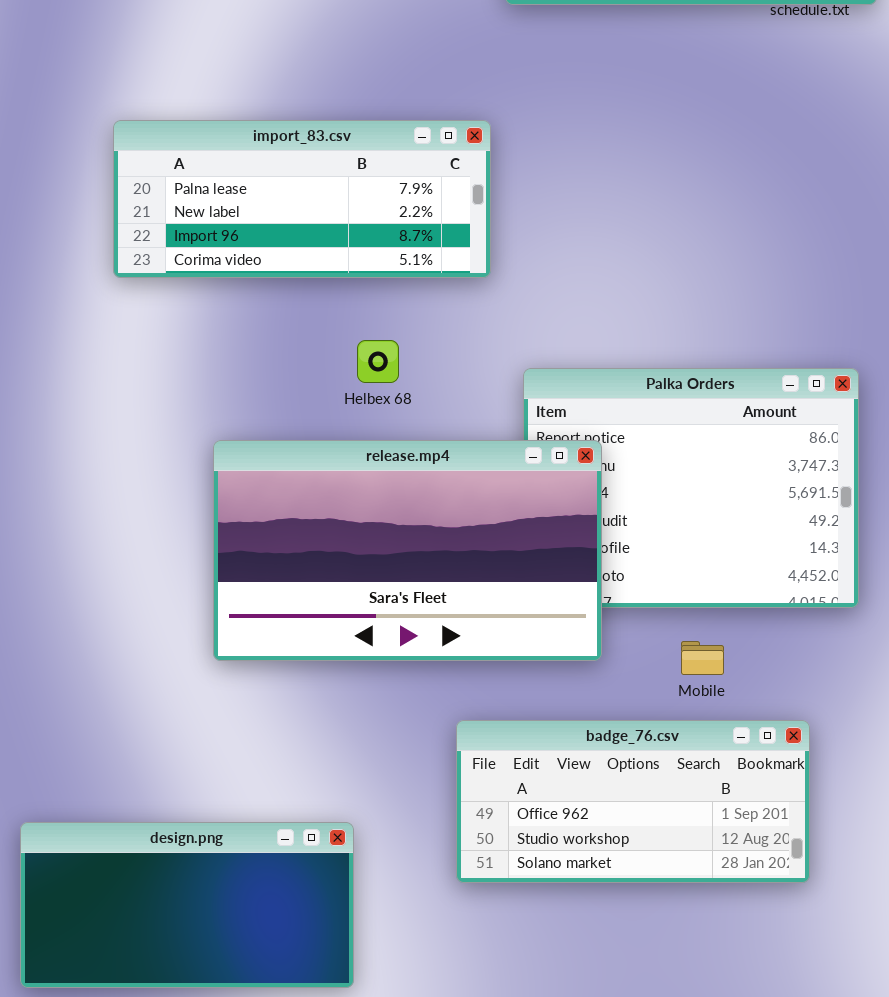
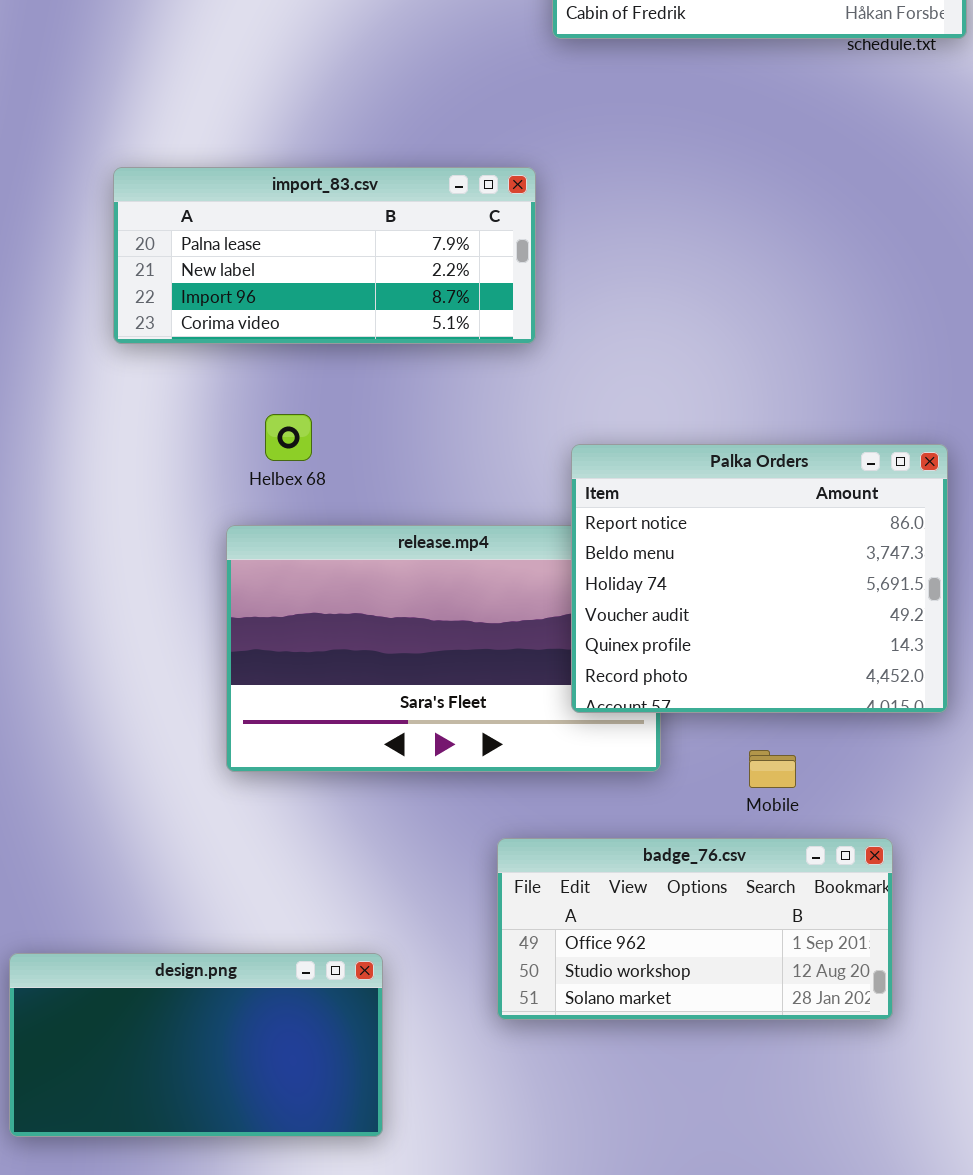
Helbex 68: [357,340,399,383] -> [265,414,312,461], moved
Palka Orders: [523,368,859,608] -> [571,444,948,713], raised

